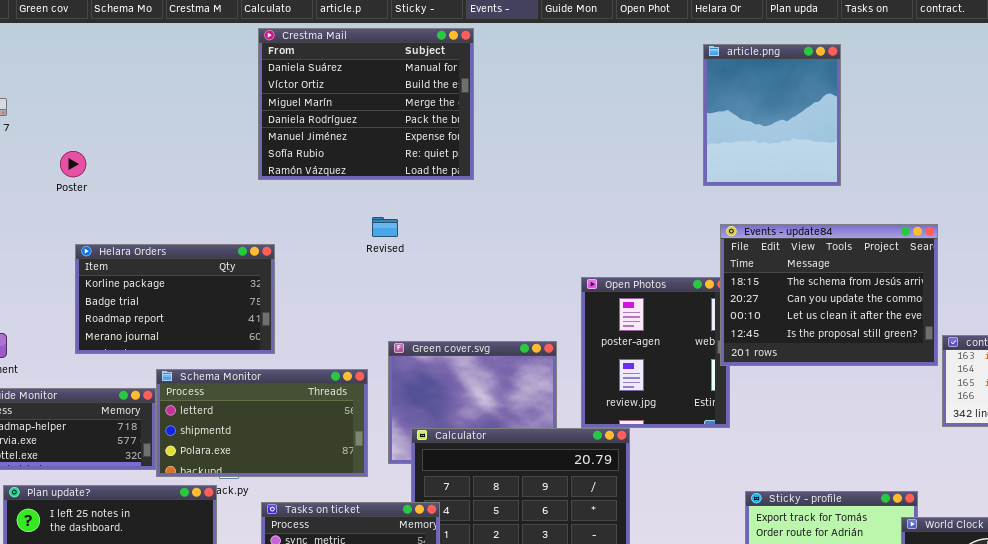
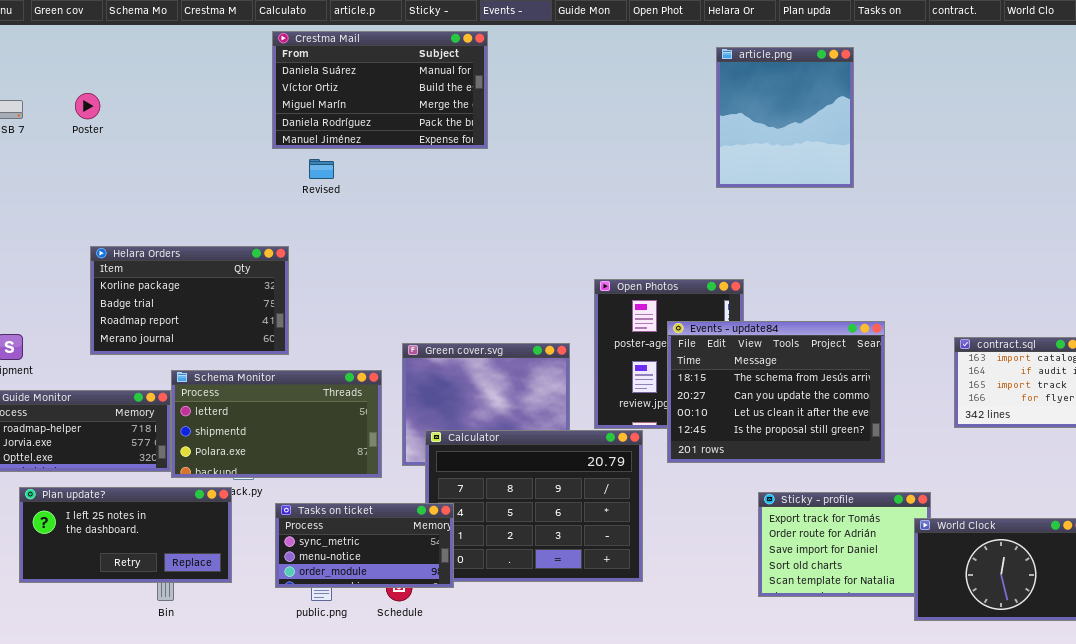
Crestma Mail: [258,28,474,180] -> [272,31,488,149], resized
Poster: [60,151,86,177] -> [75,93,100,119], moved
Revised: [372,217,398,237] -> [309,159,334,179], moved
Events - update84: [720,224,938,366] -> [667,321,885,463], moved

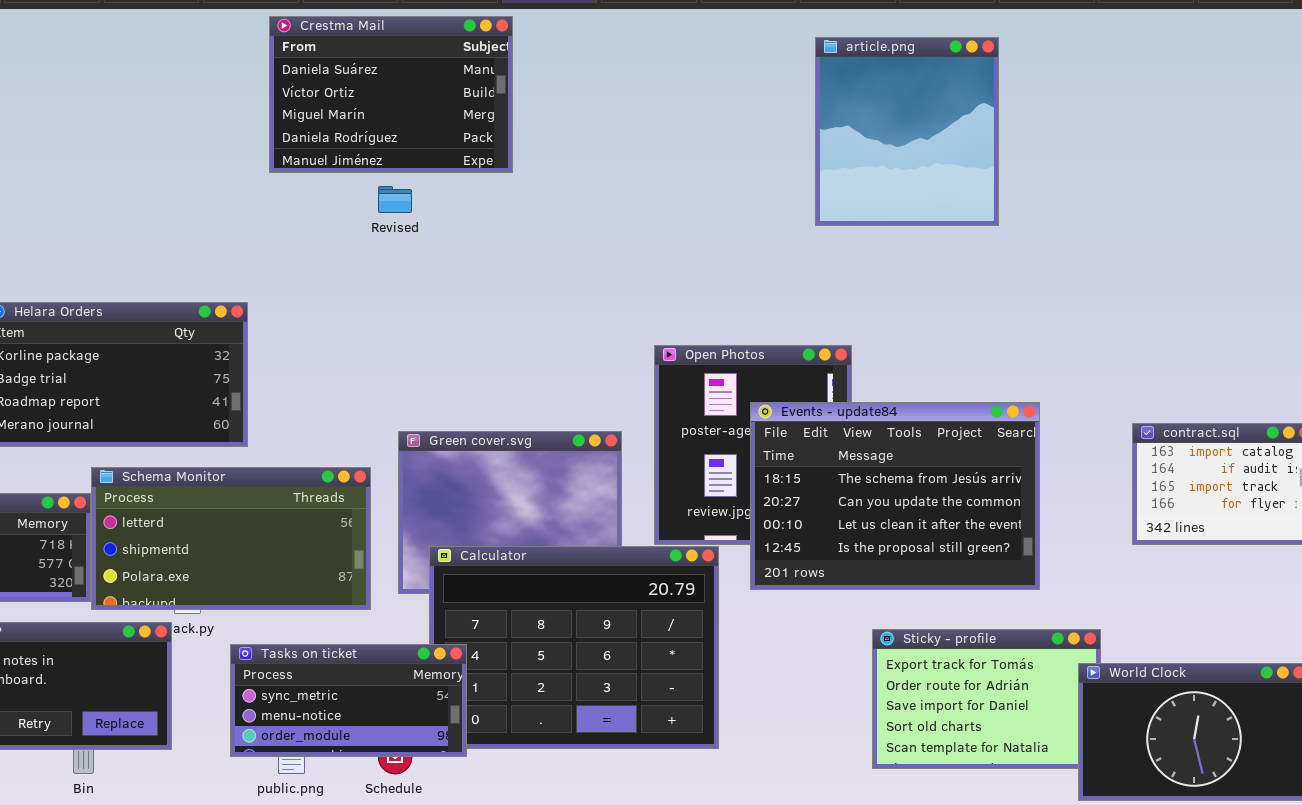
Crestma Mail: [272,31,488,149] -> [269,16,513,173], resized
Revised: [309,159,334,179] -> [378,186,412,213], moved

